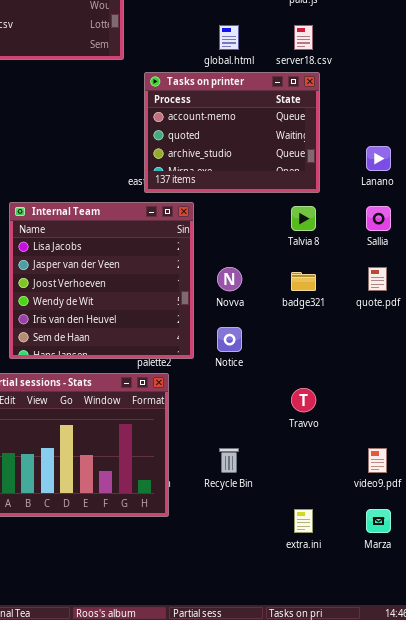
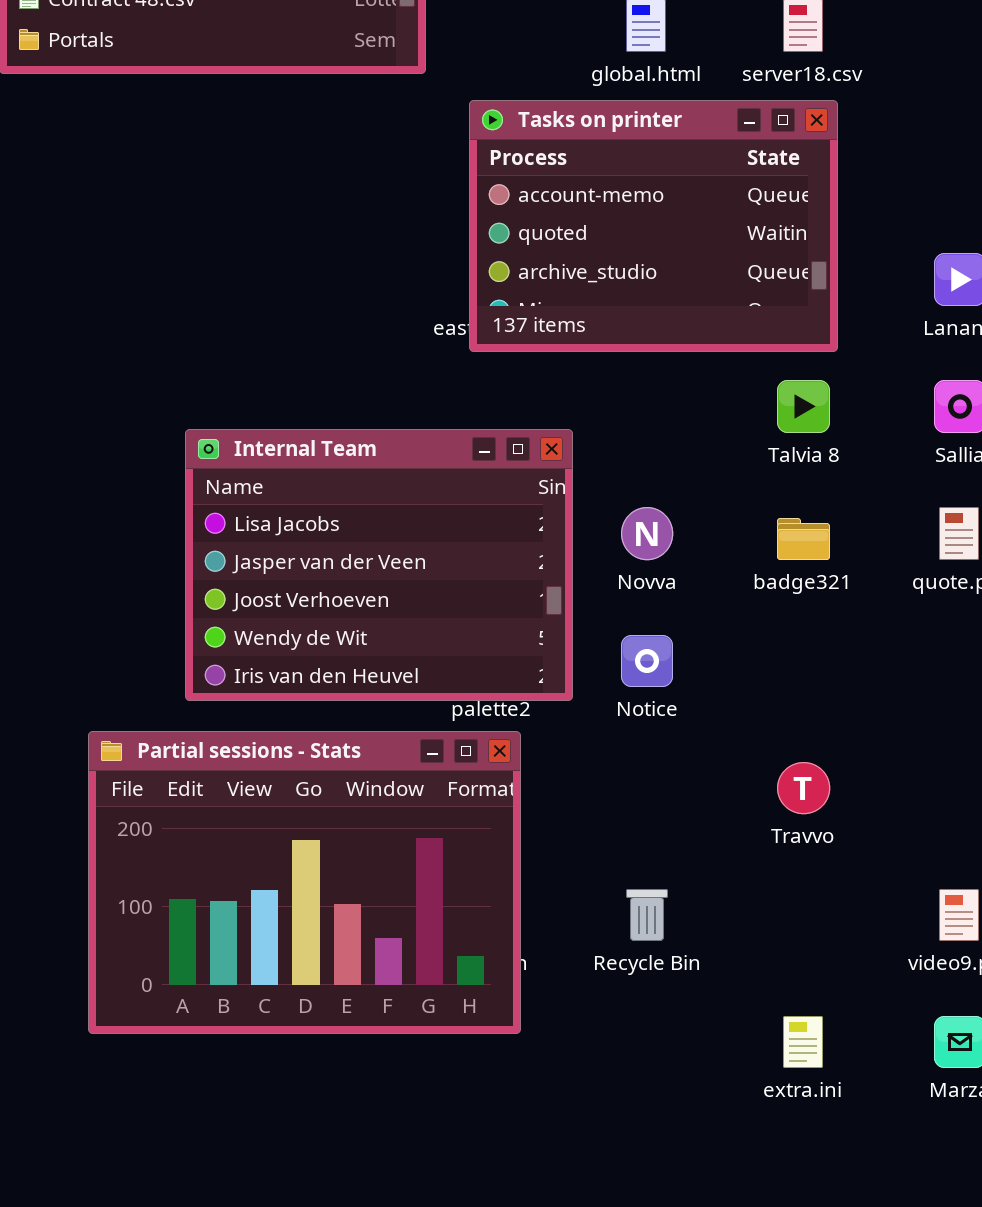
Internal Team: [9,202,194,359] -> [185,429,573,701], resized

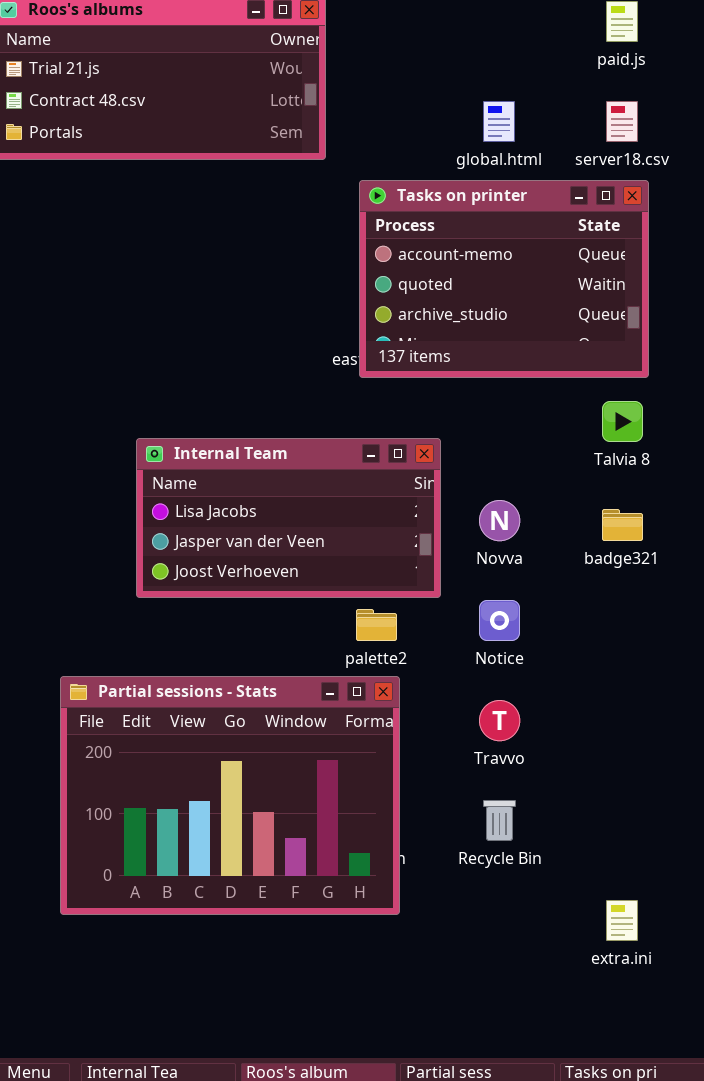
Internal Team: [185,429,573,701] -> [136,438,441,598], resized
Travvo: [777,762,830,814] -> [479,700,520,741], moved

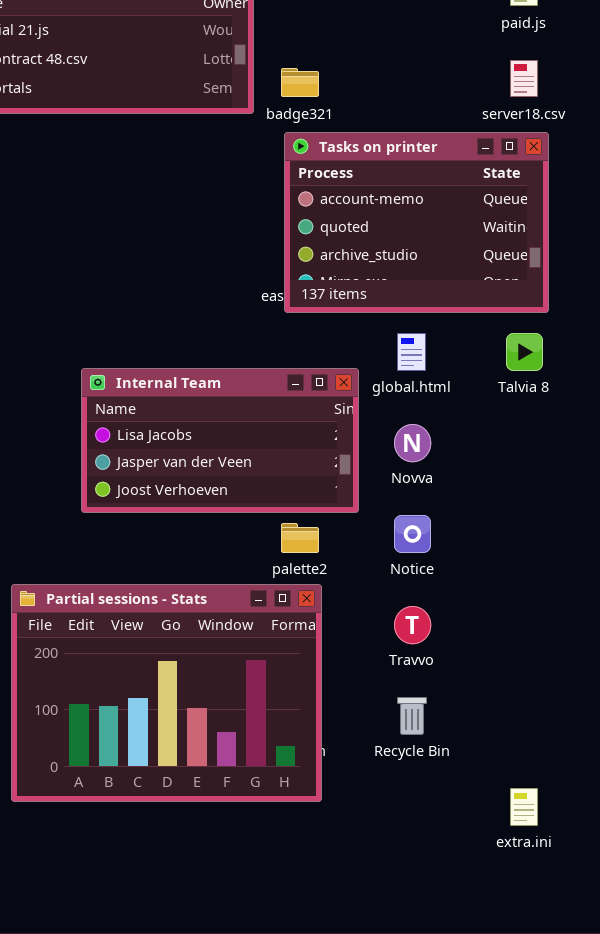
global.html: [483,101,515,142] -> [397,333,426,371], moved
badge321: [602,509,643,541] -> [281,68,319,97], moved

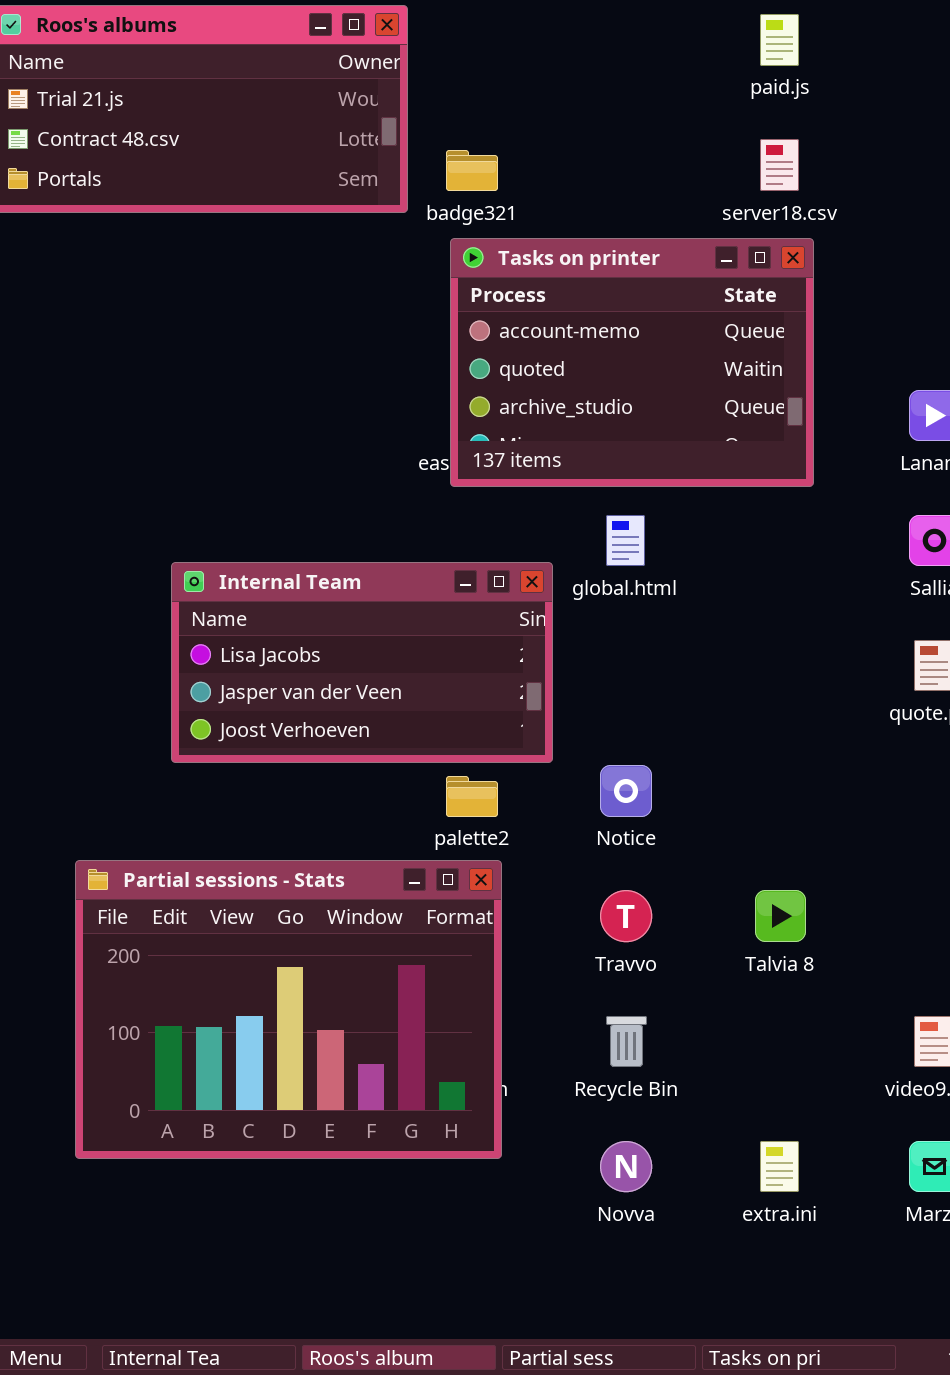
Talvia 8: [506,333,543,371] -> [755,890,806,942], moved
Novva: [394,424,431,462] -> [600,1141,652,1192], moved

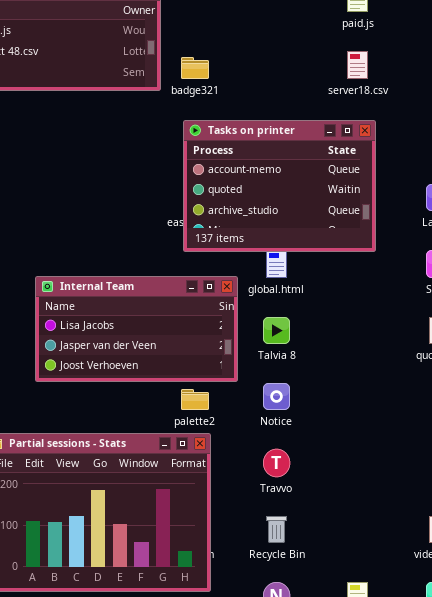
Tasks on printer: [450,238,814,487] -> [183,120,376,252], moved
Talvia 8: [755,890,806,942] -> [263,317,290,344], moved

